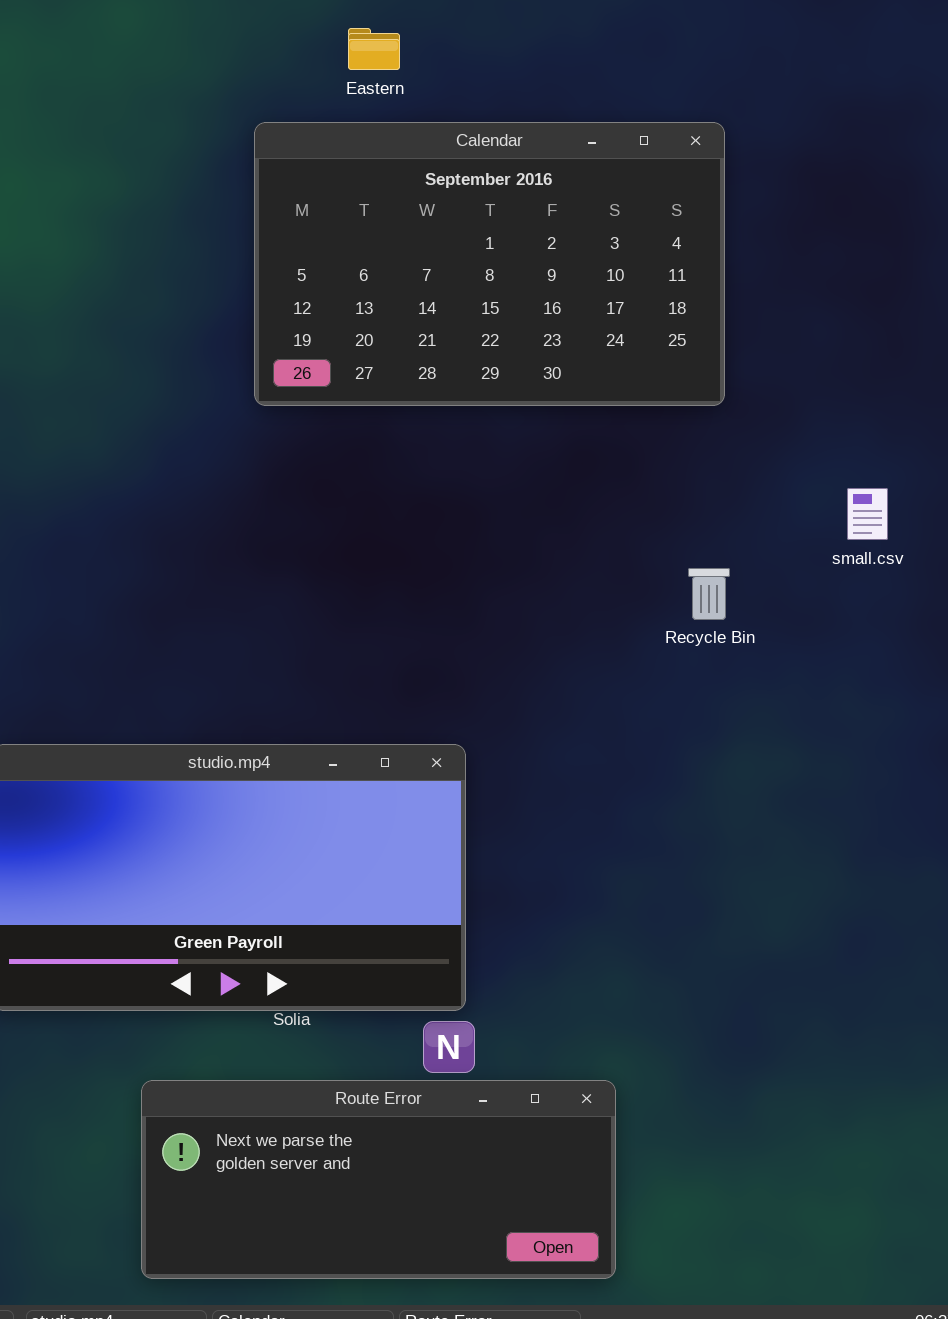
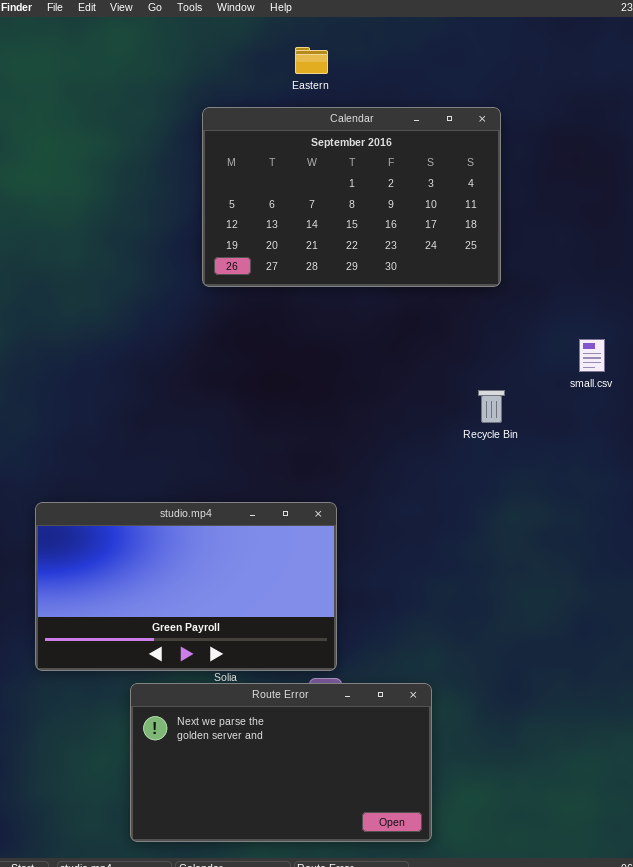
Eastern: [348,28,400,70] -> [295,47,328,74], moved
Route Error: [141,1080,616,1279] -> [130,683,432,842], resized

